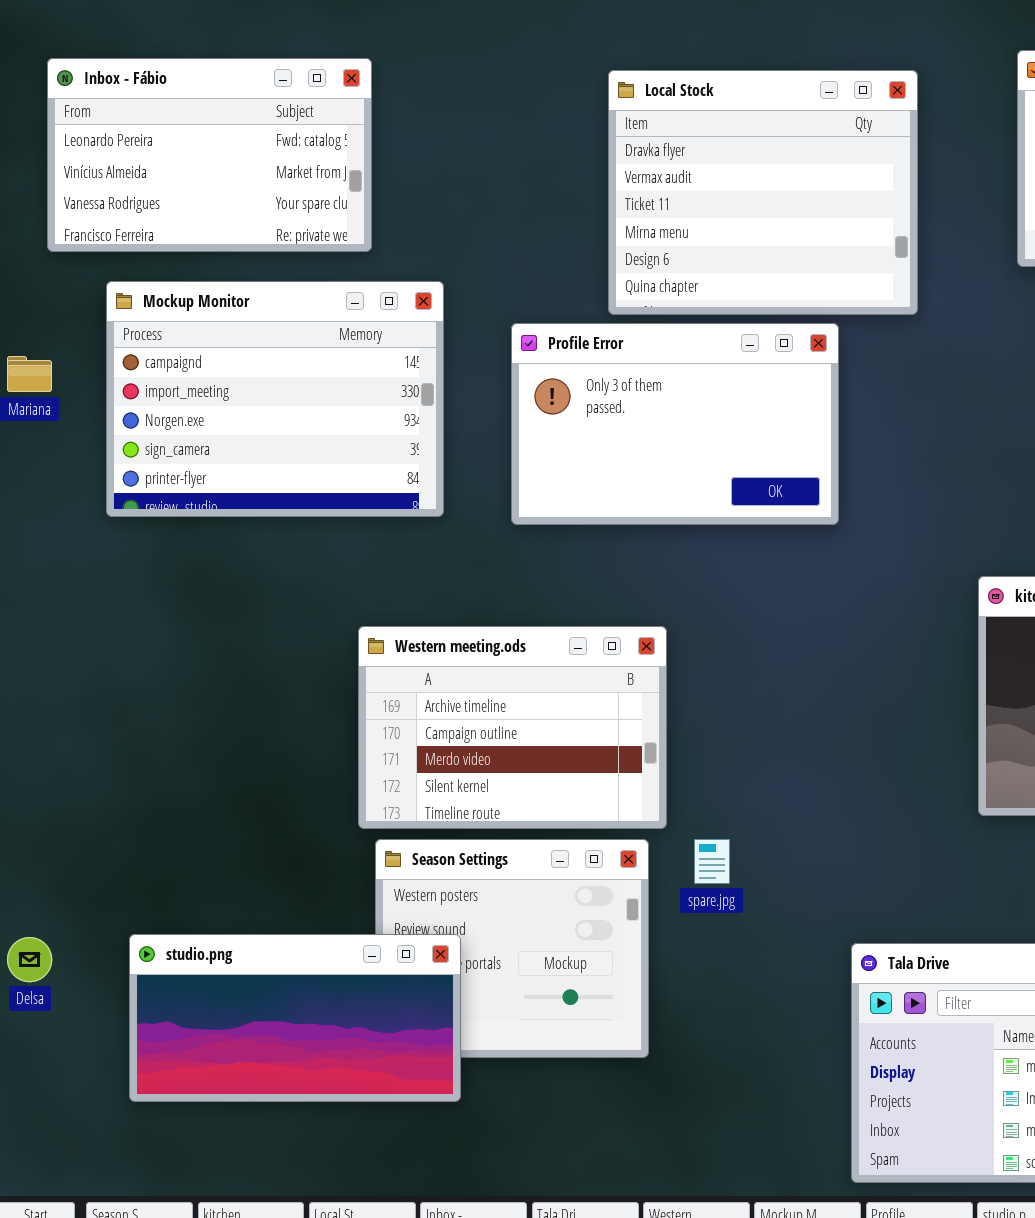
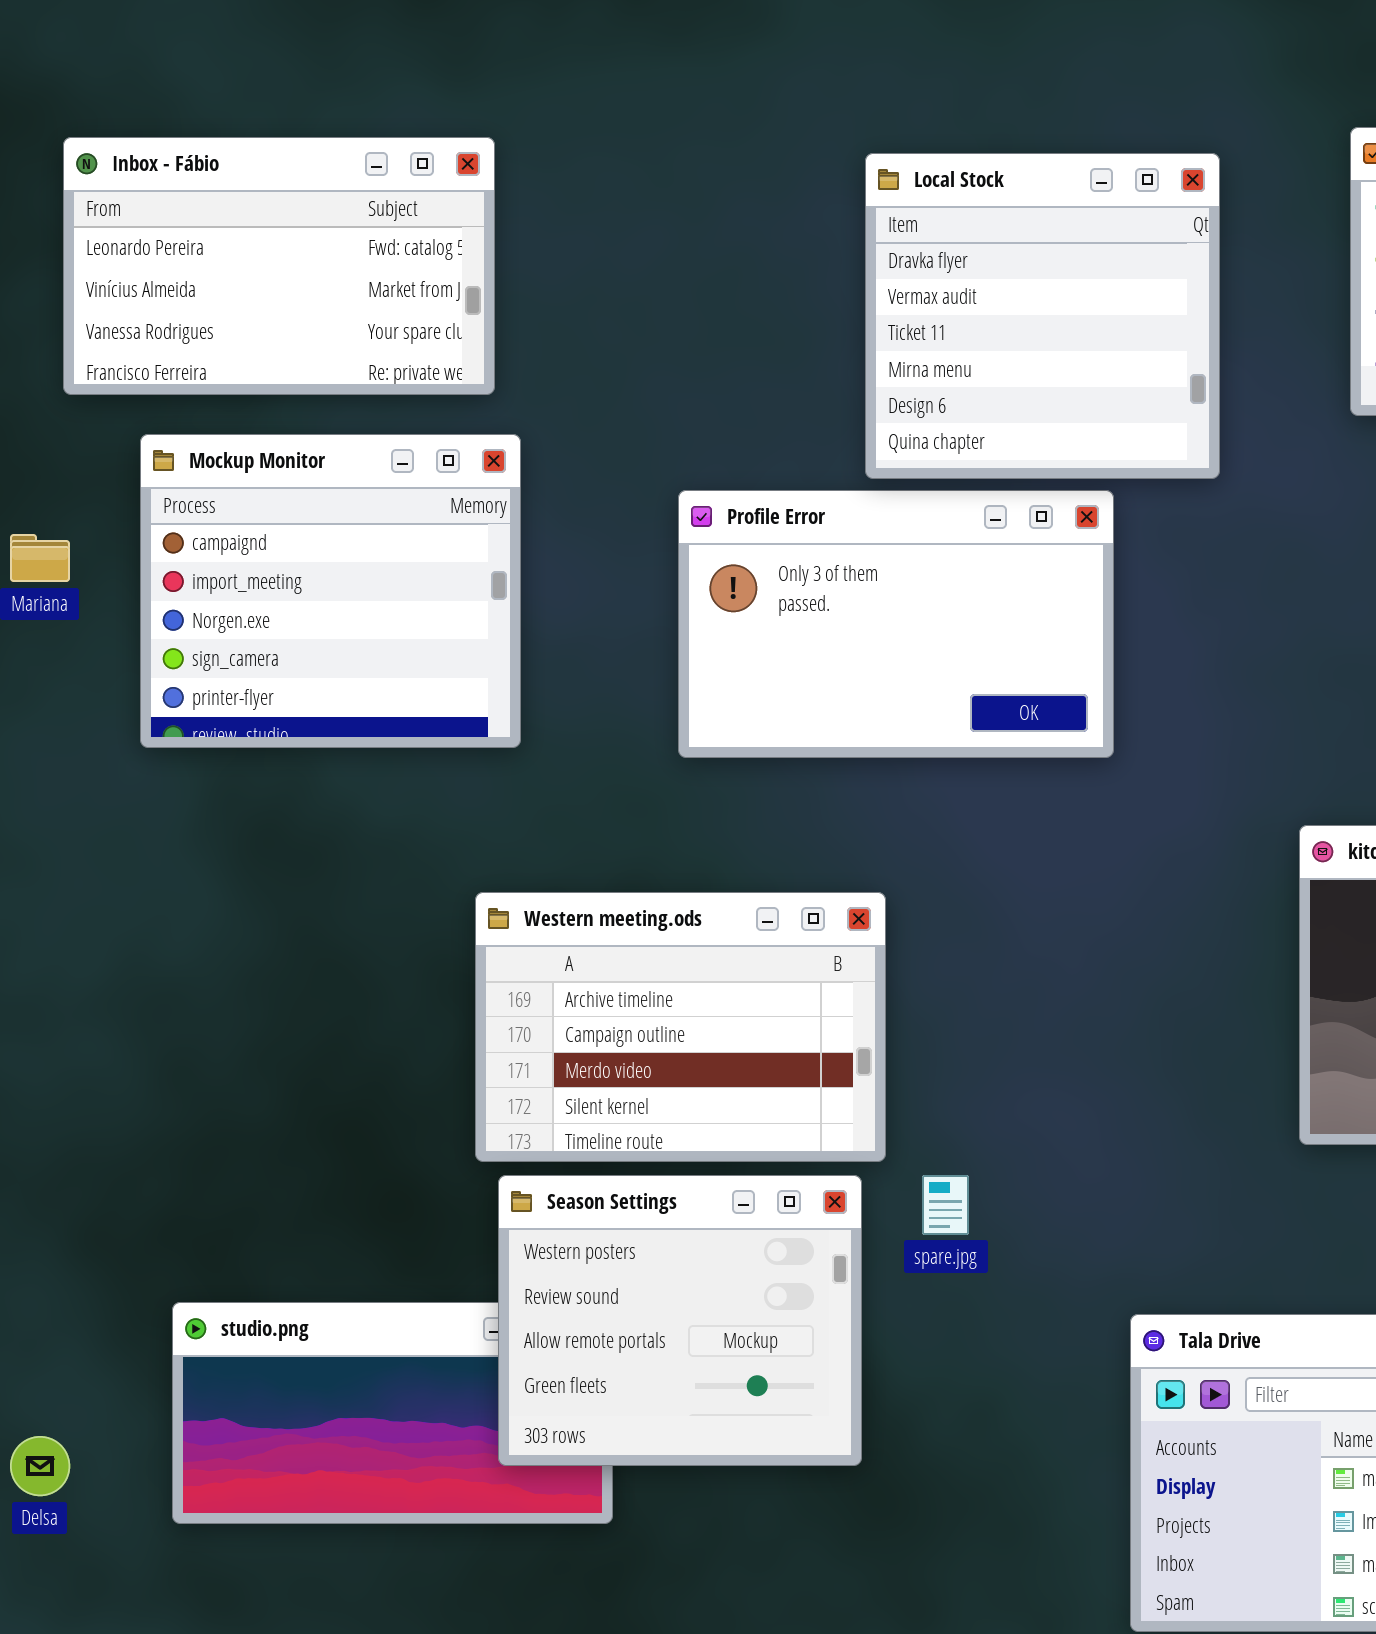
Local Stock: [608,70,918,315] -> [865,153,1220,479], resized
Mockup Monitor: [106,281,444,517] -> [140,434,521,748], resized
Season Settings: [375,839,649,1058] -> [498,1175,862,1466], raised
Delsa: [7,937,52,982] -> [10,1436,70,1496], moved

